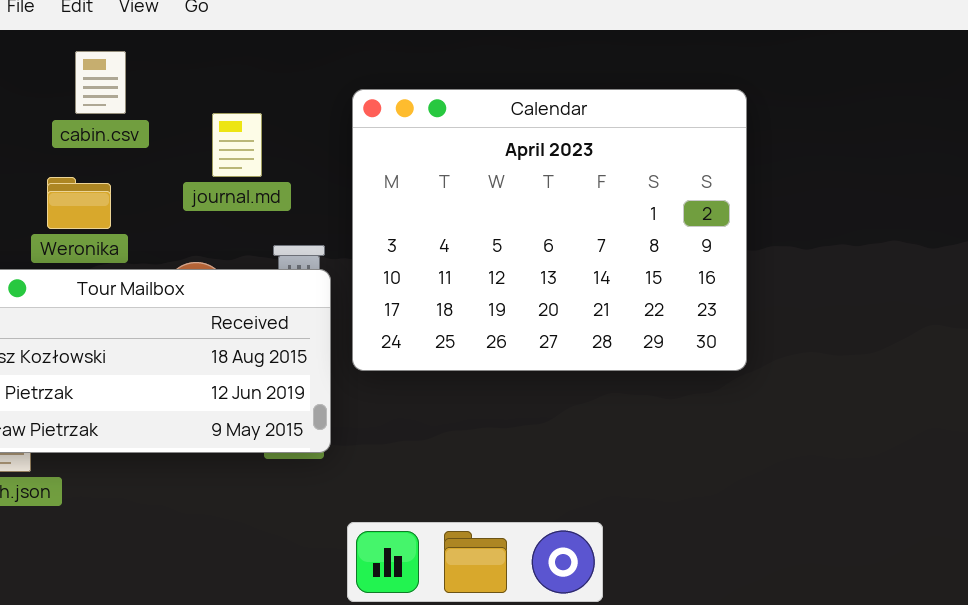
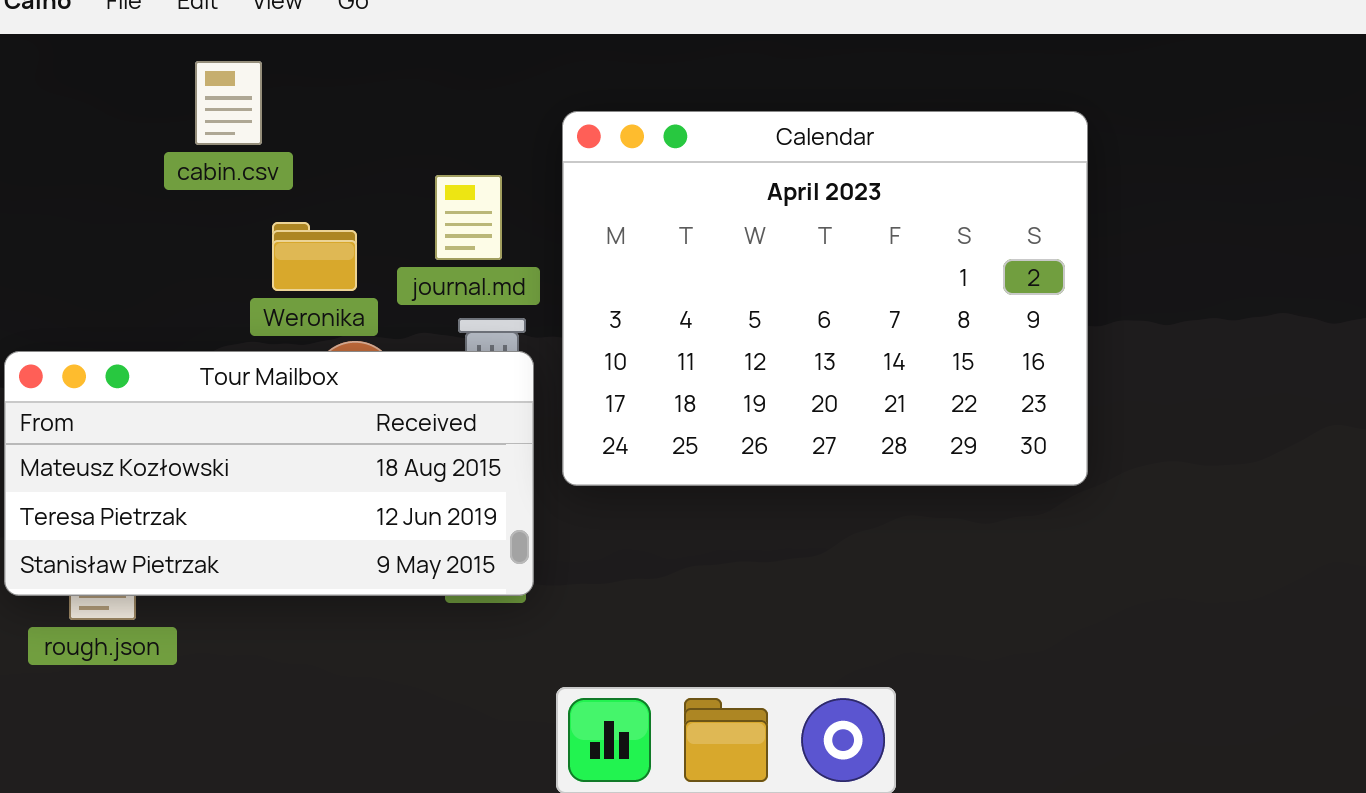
journal.md: [212,113,262,177] -> [435,175,502,260], moved
Weronika: [47,177,111,229] -> [272,222,357,291], moved

